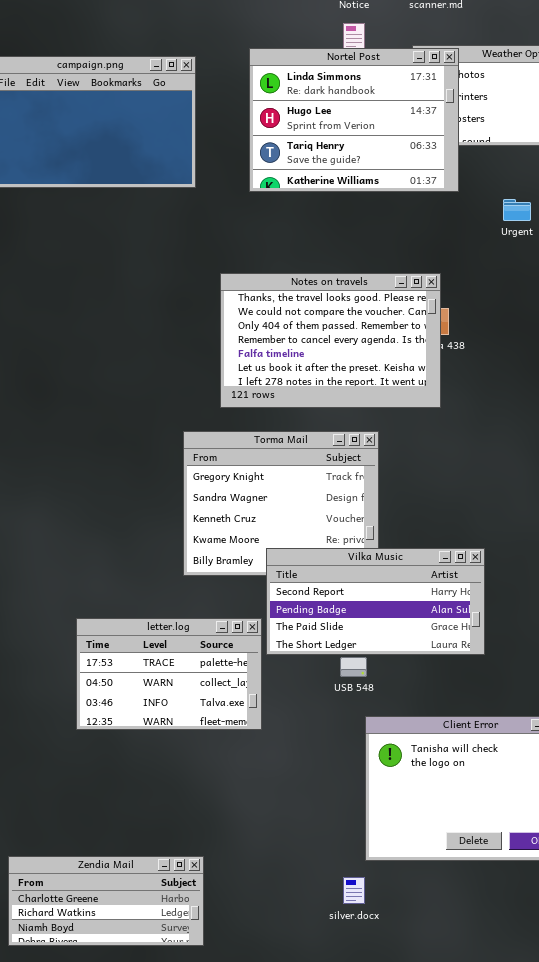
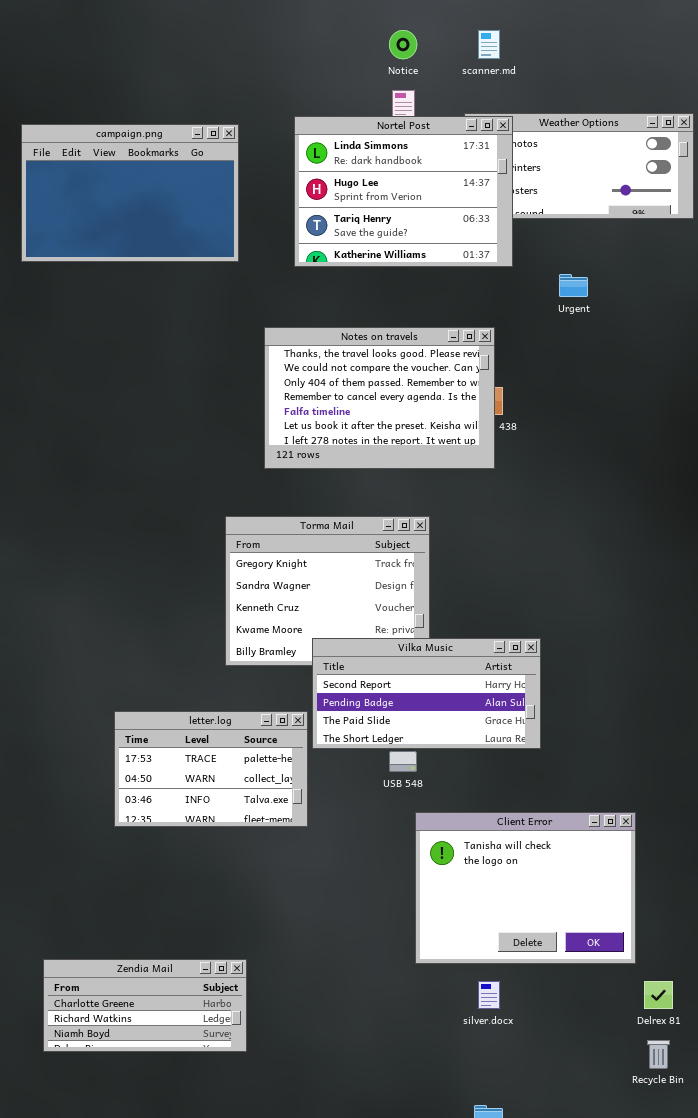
Notes on travels: [220,273,441,408] -> [264,327,495,469], moved
silver.docx: [343,877,365,904] -> [478,981,500,1009], moved

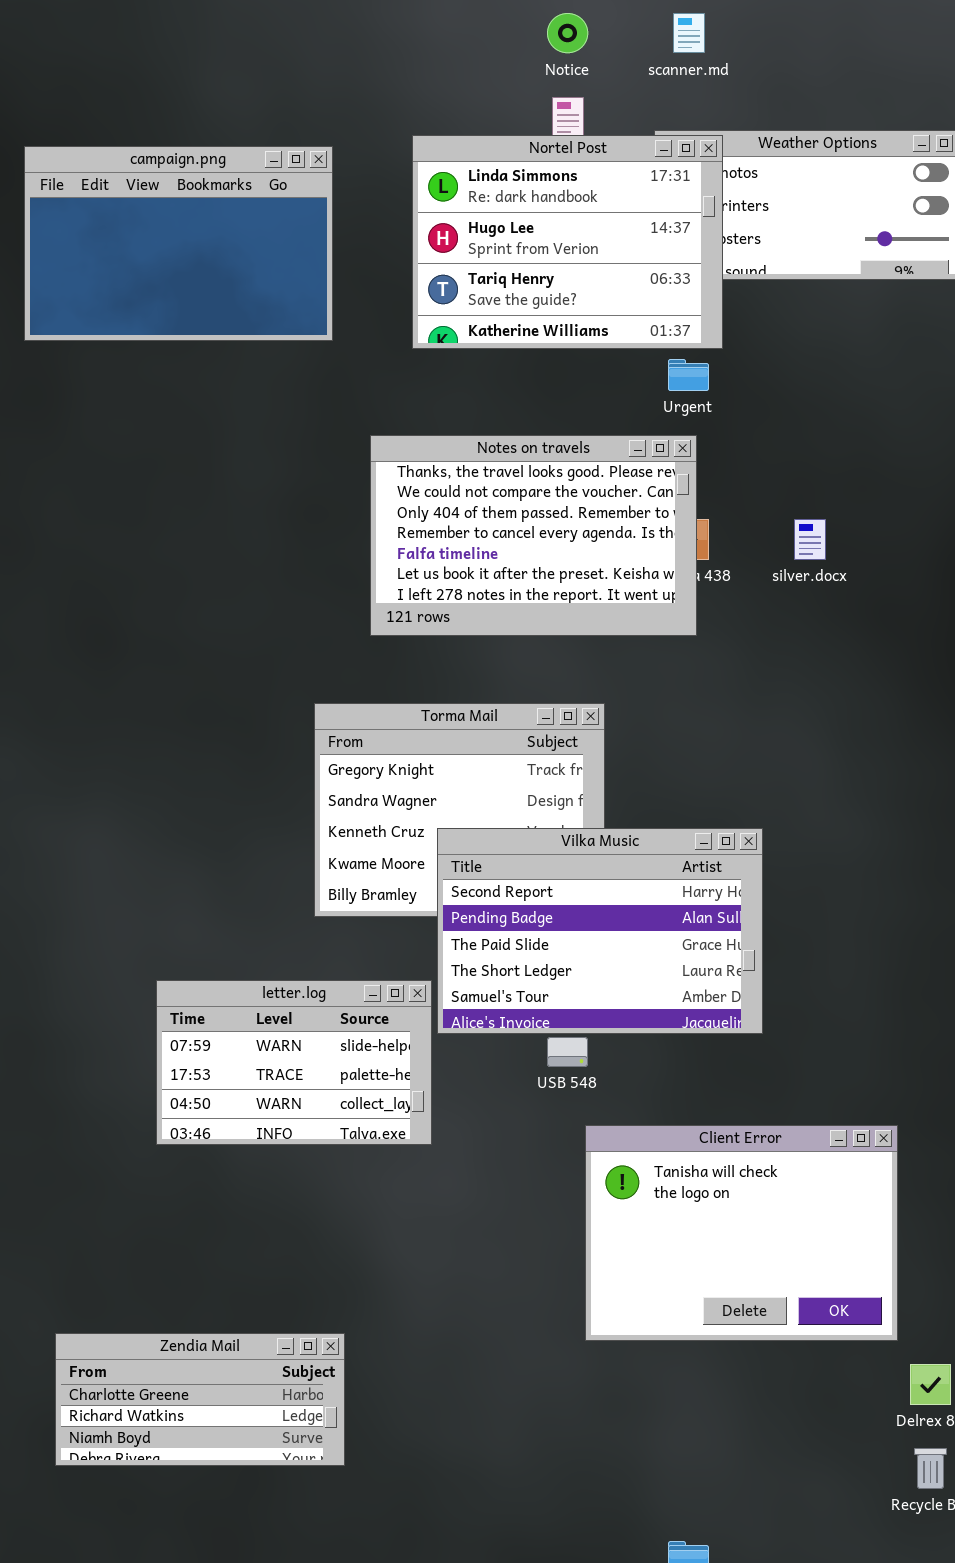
Urgent: [559,274,588,297] -> [668,359,709,391], moved
Vilka Music: [312,638,541,749] -> [437,828,763,1034], resized
letter.log: [114,711,308,827] -> [156,980,432,1145], scrolled up 1 row
silver.docx: [478,981,500,1009] -> [794,519,826,560], moved

